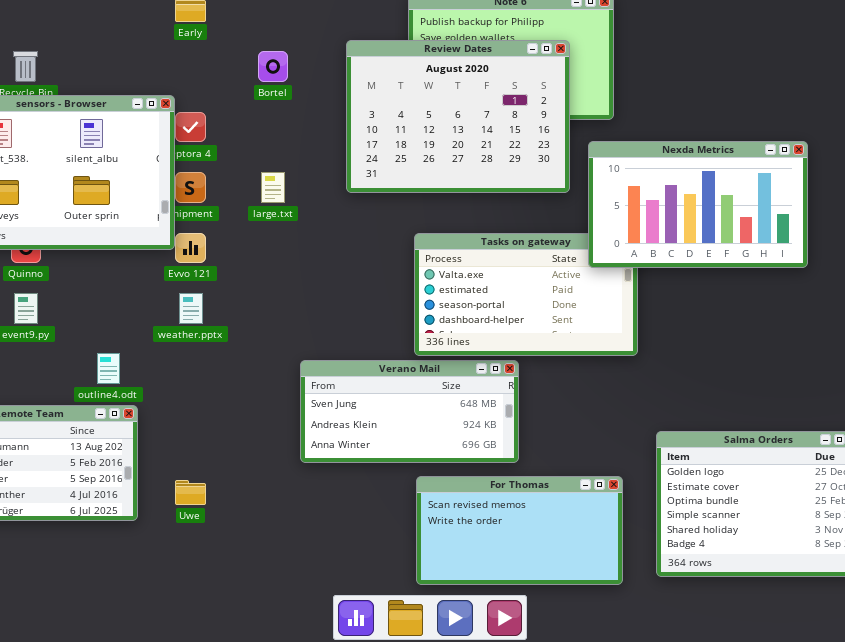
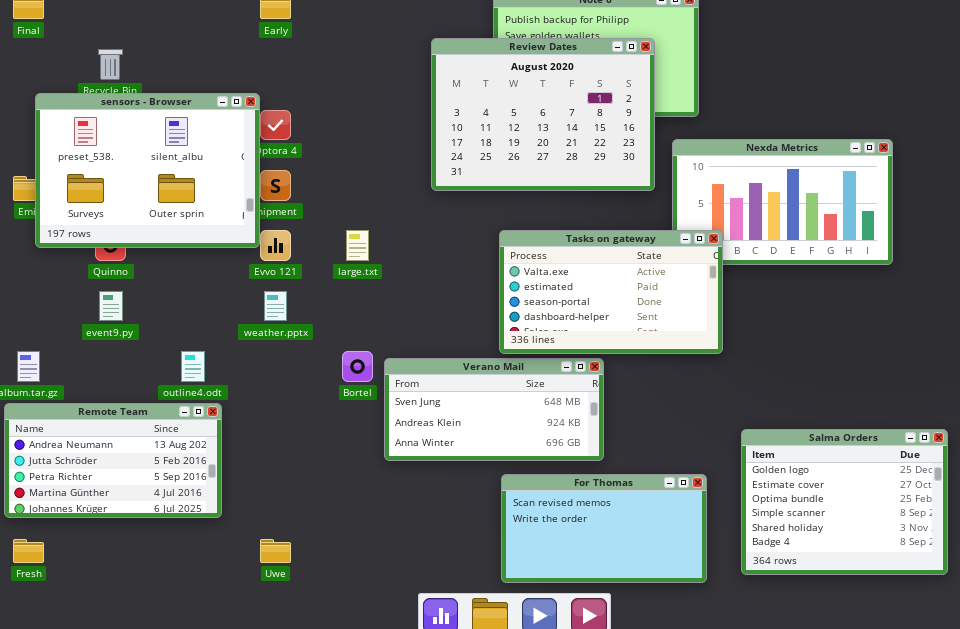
Bortel: [258,51,288,82] -> [342,351,373,382], moved
large.txt: [261,172,285,203] -> [346,230,369,261], moved
Tasks on gateway: [414,233,638,356] -> [499,230,723,354], raised
Uwe: [175,480,206,505] -> [260,539,291,563], moved

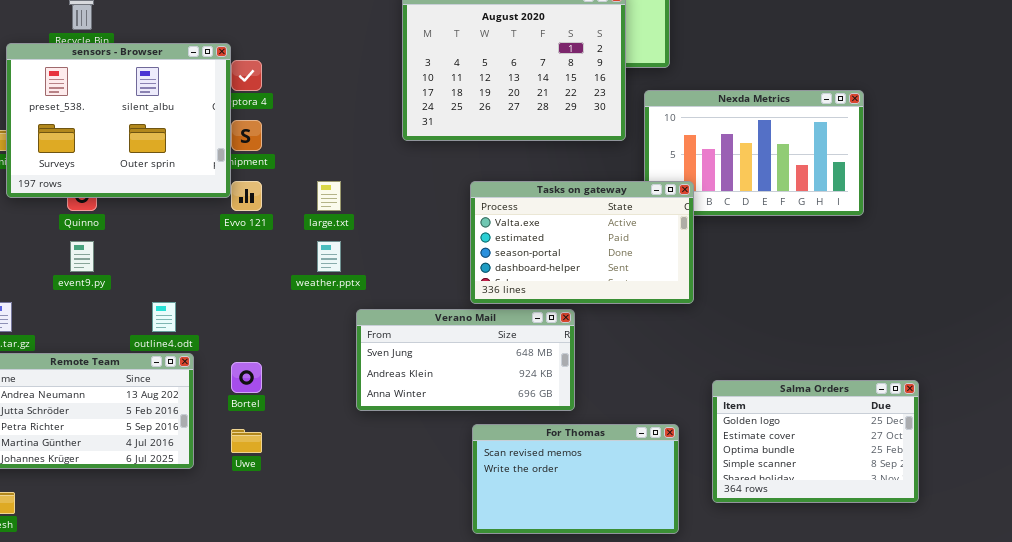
weather.pptx: [264,291,287,321] -> [317,241,341,272], moved
Bortel: [342,351,373,382] -> [231,362,262,393], moved
Salma Orders: [741,429,948,575] -> [712,380,919,503], resized
Uwe: [260,539,291,563] -> [231,429,262,453], moved

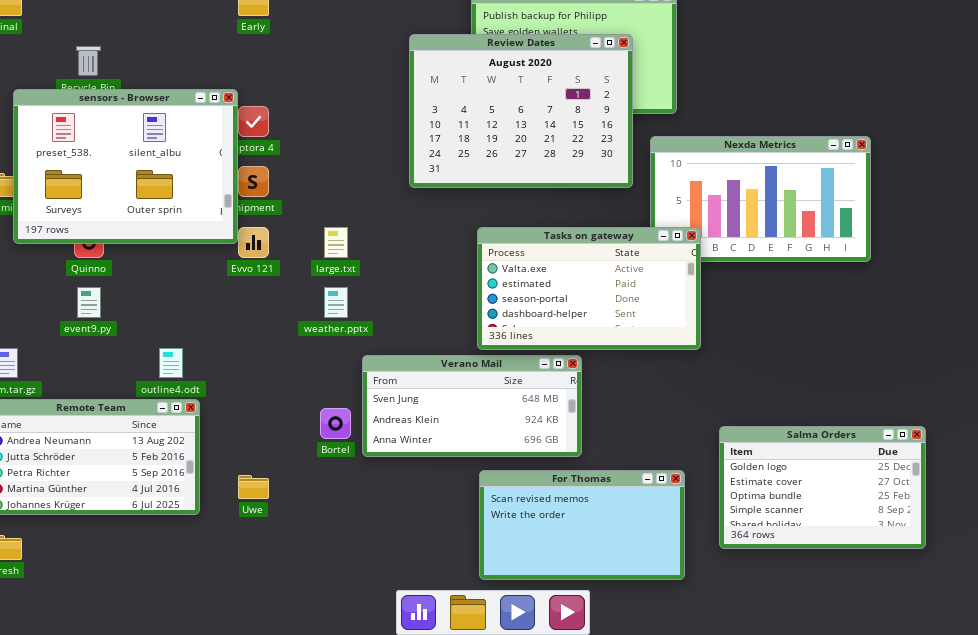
Bortel: [231,362,262,393] -> [320,408,351,439], moved

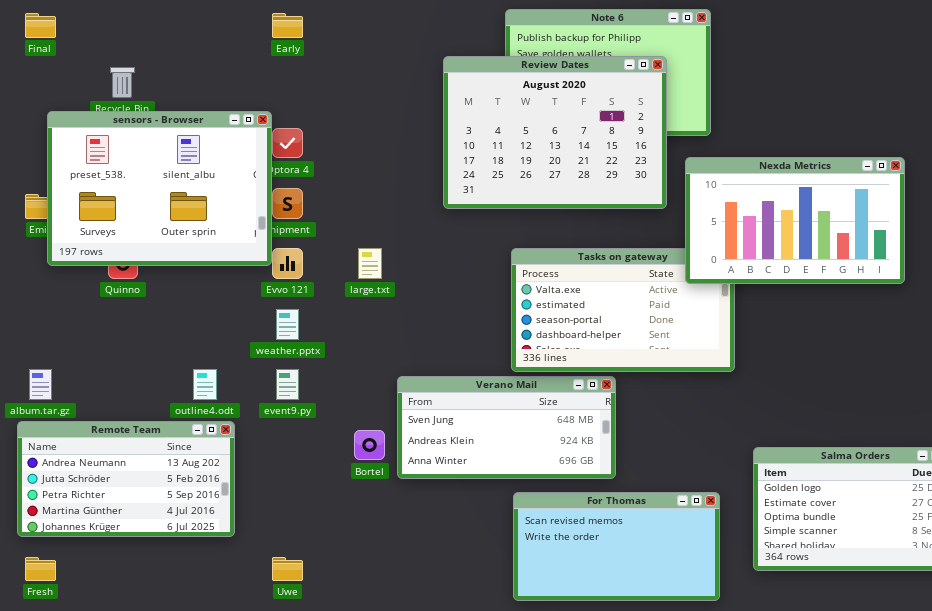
Nexda Metrics: [650,136,871,262] -> [685,157,905,284], raised
event9.py: [77,287,101,318] -> [276,369,299,400], moved
weather.pptx: [324,287,348,318] -> [276,309,299,340], moved
Uwe: [238,475,269,499] -> [272,557,303,581], moved

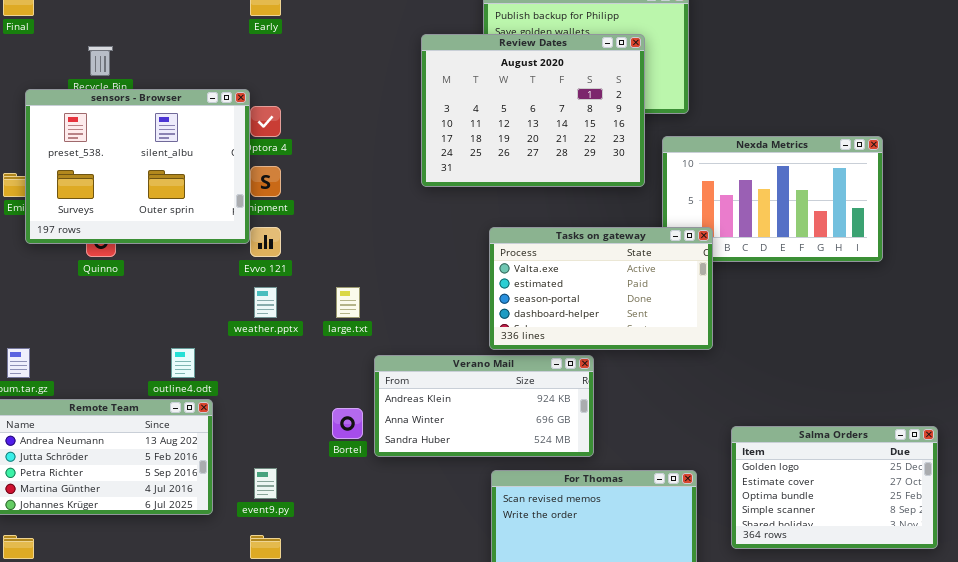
large.txt: [358,248,382,279] -> [336,287,360,318], moved
Tasks on gateway: [511,248,735,372] -> [489,227,713,350], raised
event9.py: [276,369,299,400] -> [254,468,277,499], moved
Verano Mail: [397,376,616,479] -> [374,355,594,457], scrolled down 1 row

